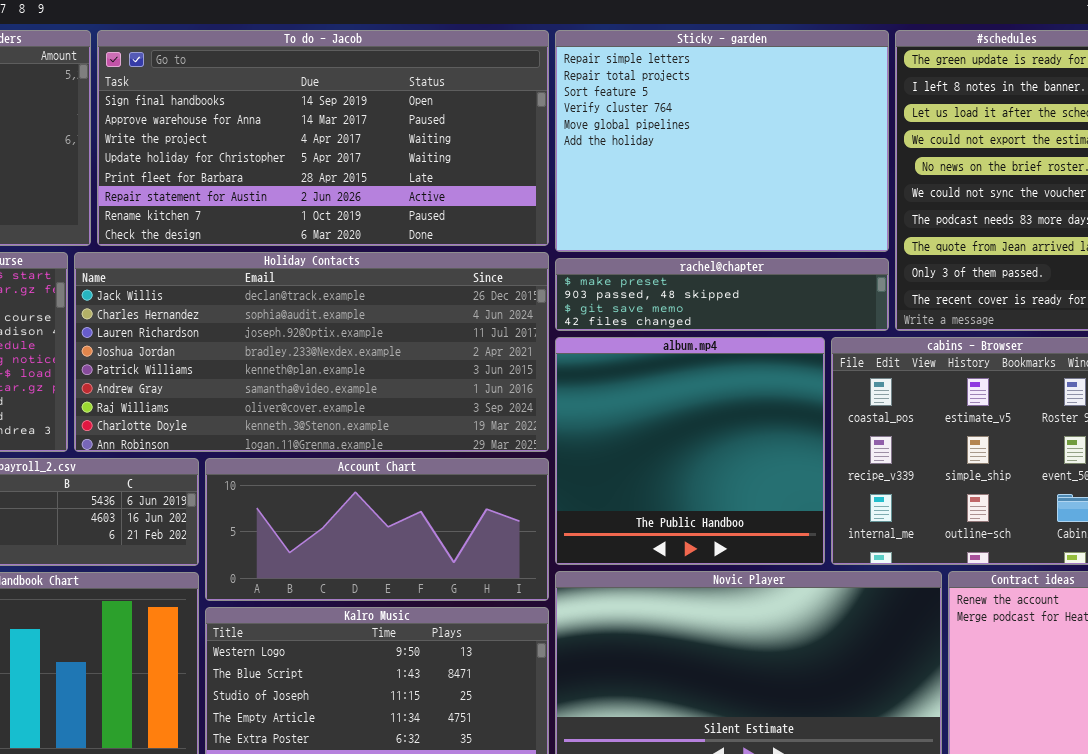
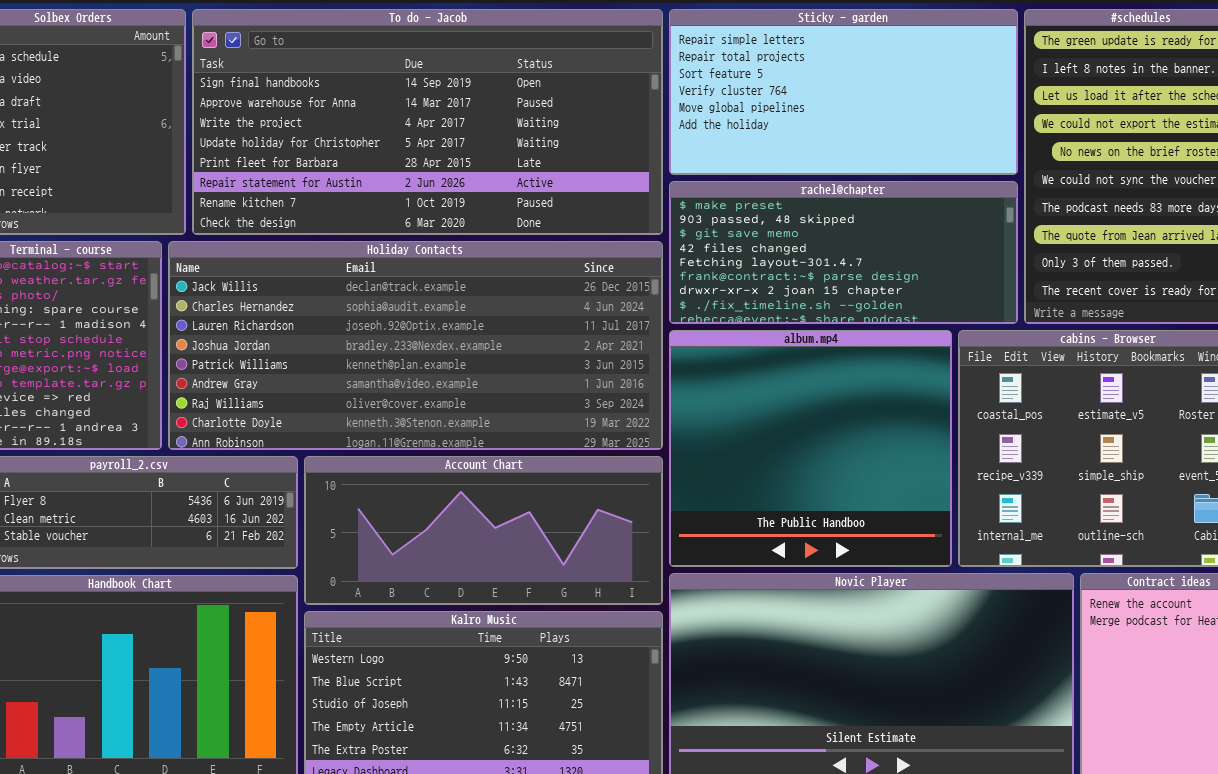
Sticky - garden: [555,30,889,252] -> [669,9,1018,175], resized
rachel@chapter: [555,258,889,331] -> [669,181,1018,324], resized

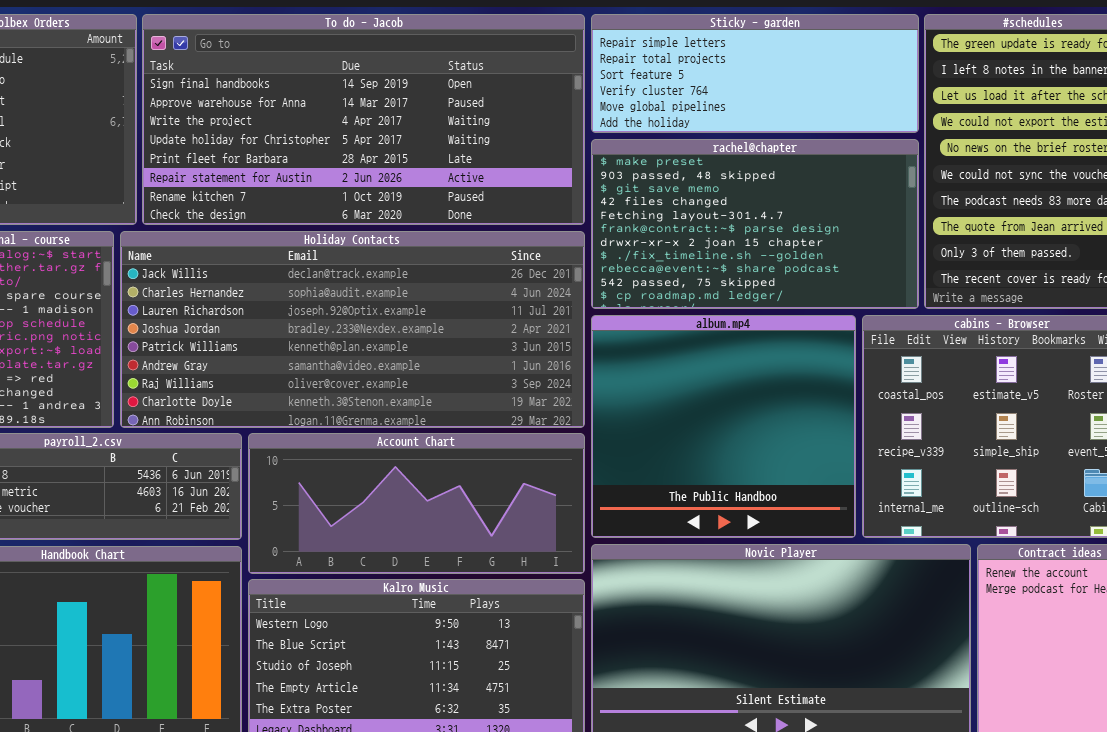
Sticky - garden: [669,9,1018,175] -> [591,14,919,133], resized
rachel@chapter: [669,181,1018,324] -> [591,139,919,309], resized

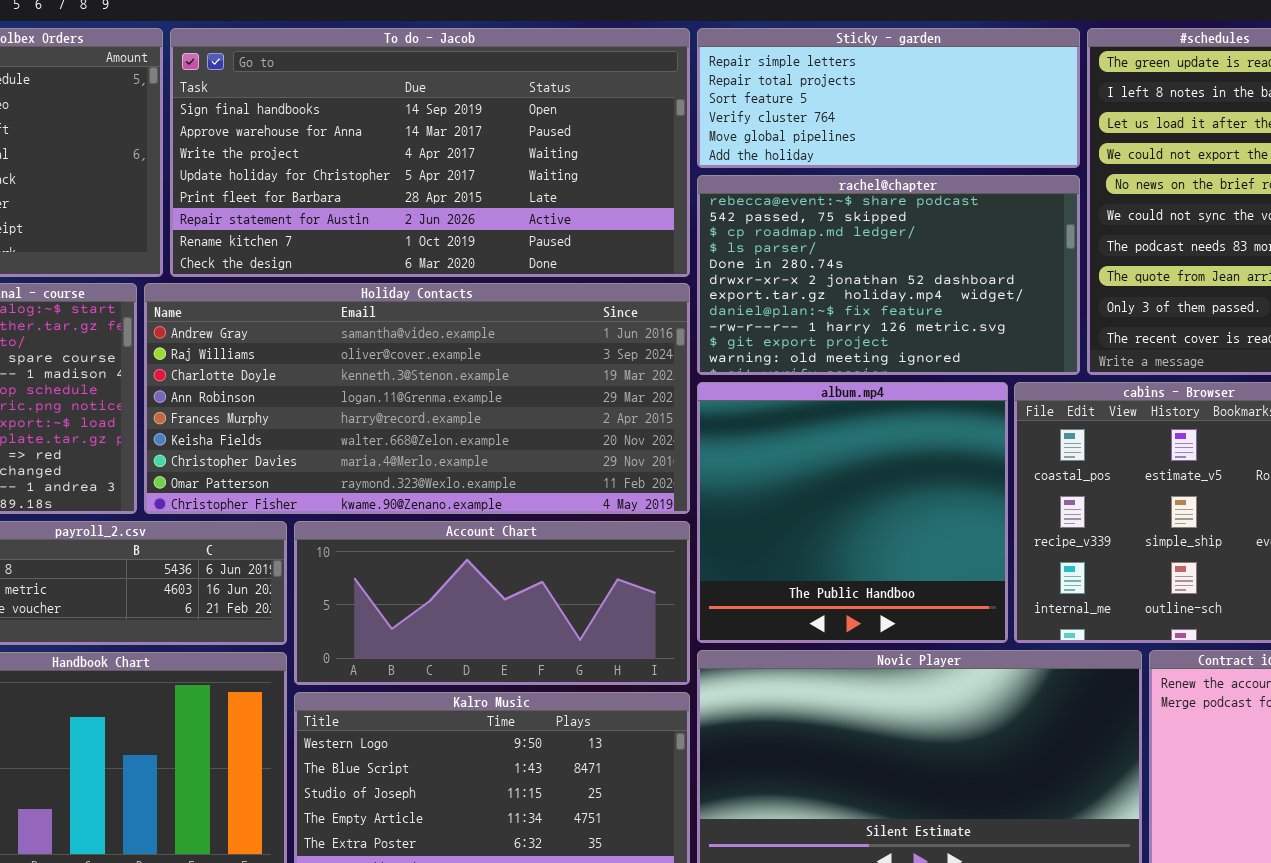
rachel@chapter: [591,139,919,309] -> [697,175,1080,375], scrolled down 8 rows
Holiday Contacts: [120,231,585,428] -> [144,283,690,514], scrolled down 5 rows

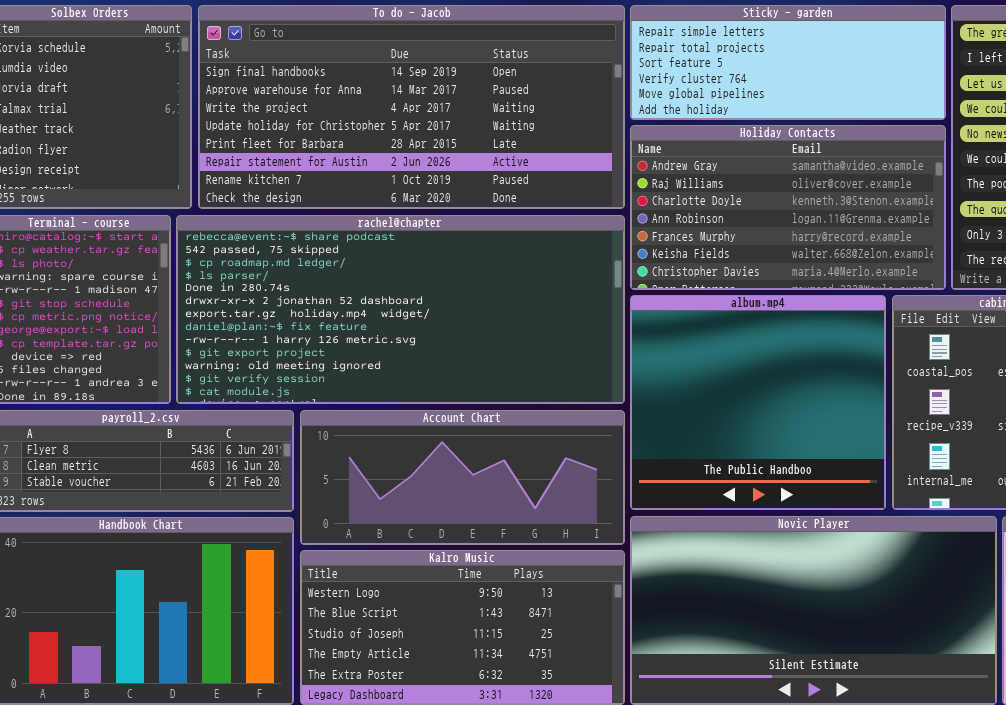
rachel@chapter: [697,175,1080,375] -> [176,215,625,404], moved, resized
Holiday Contacts: [144,283,690,514] -> [630,125,946,290], moved, resized

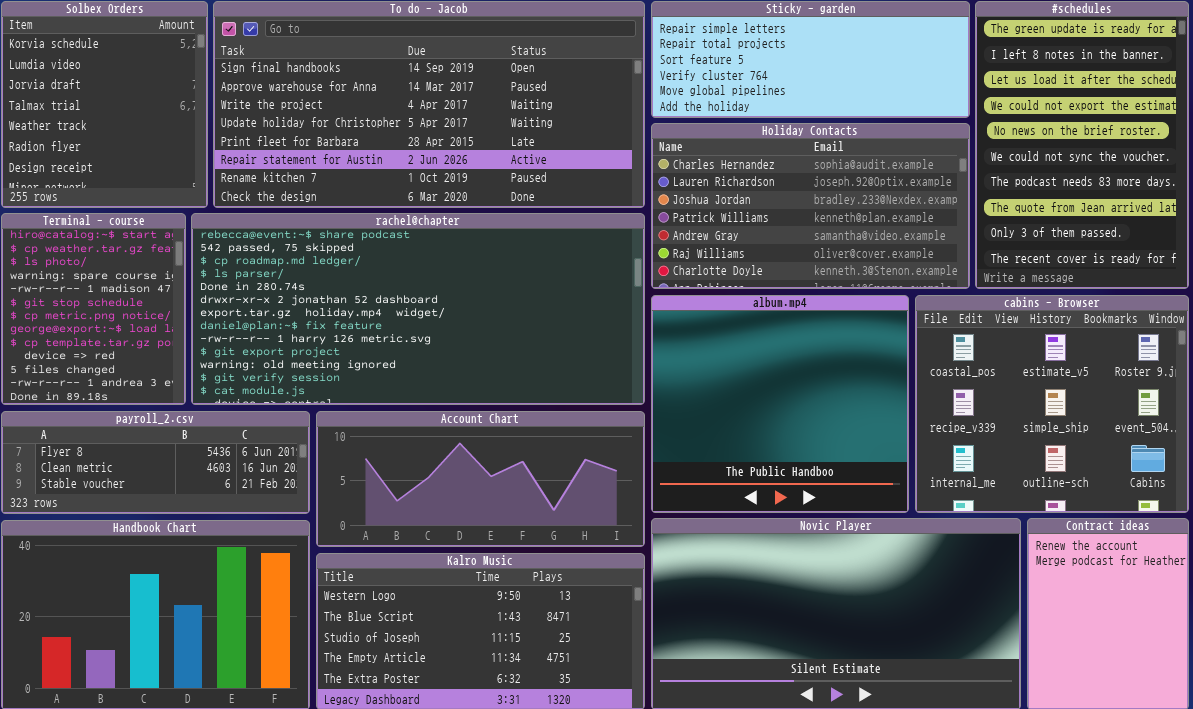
Holiday Contacts: [630,125,946,290] -> [651,123,970,289], scrolled up 4 rows

